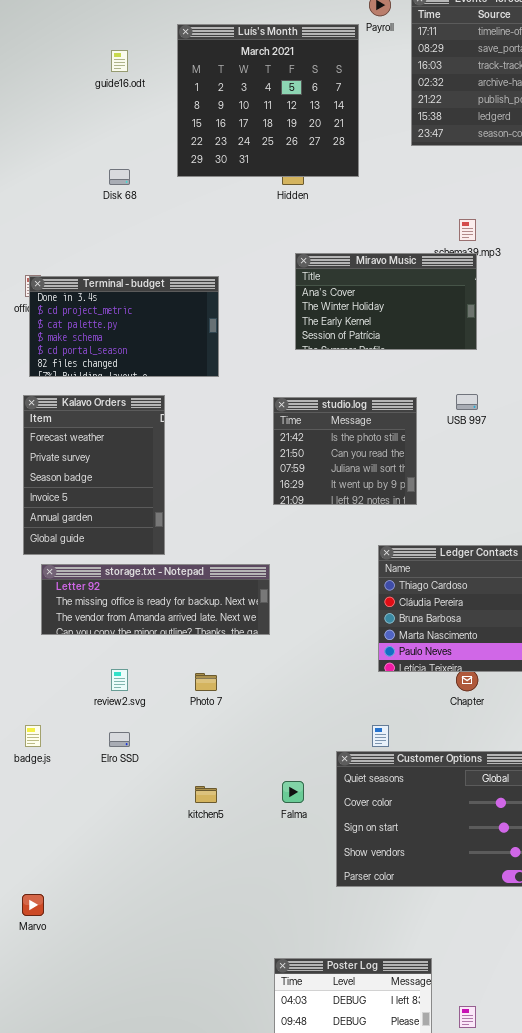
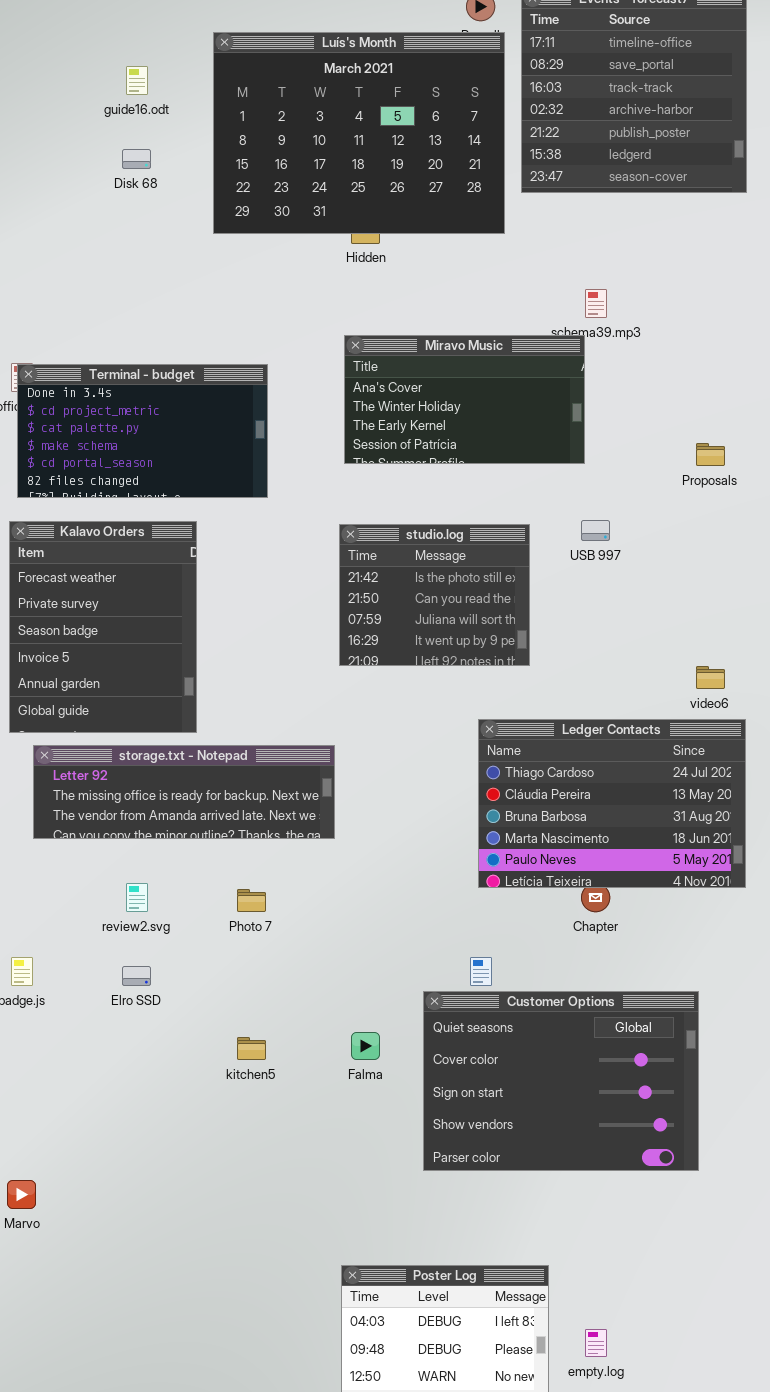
Luís's Month: [177,24,359,177] -> [213,32,505,234], resized
Disk 68: [109,169,130,185] -> [122,149,151,169], moved
Miravo Music: [295,253,477,350] -> [344,335,585,464], moved

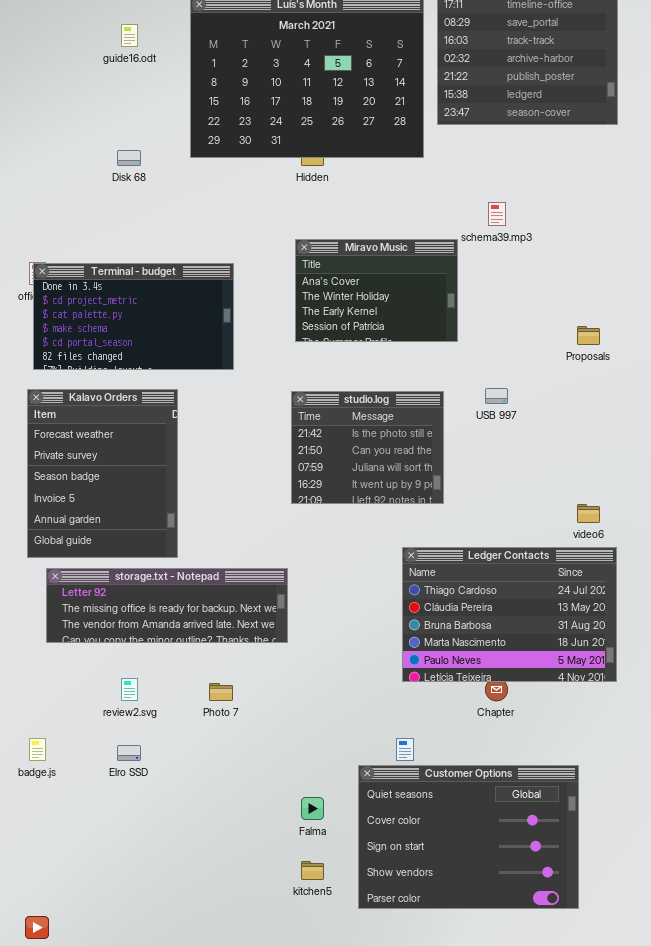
Disk 68: [122,149,151,169] -> [117,150,141,166], moved
Miravo Music: [344,335,585,464] -> [295,239,458,342], resized
kitchen5: [237,1037,266,1060] -> [301,861,324,880], moved

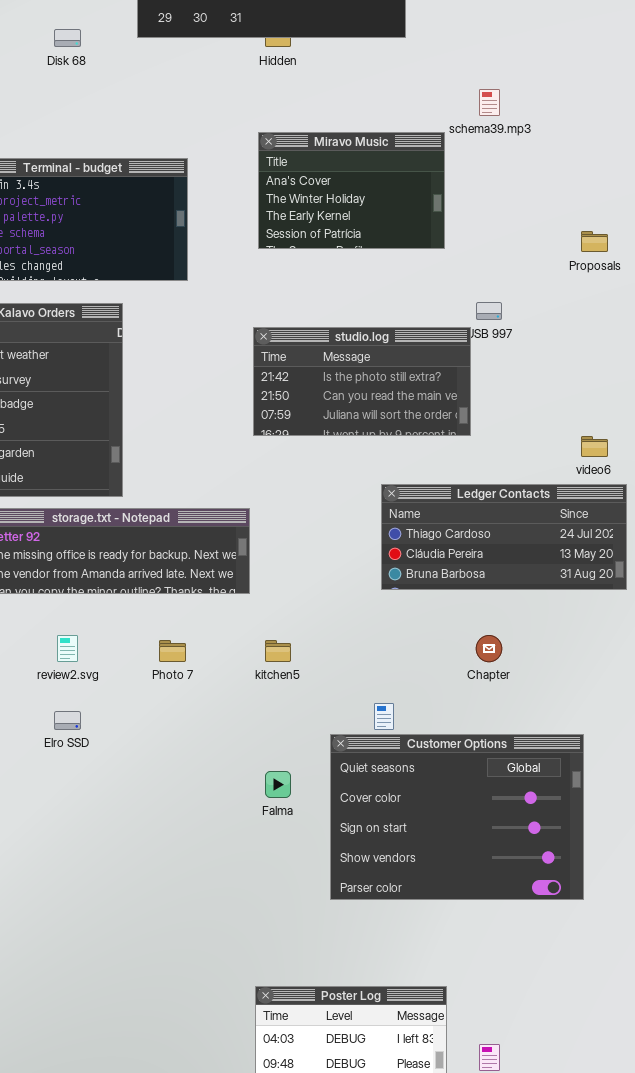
studio.log: [291,391,444,504] -> [253,327,471,436], resized
Ledger Contacts: [402,547,617,682] -> [381,484,627,590], resized
kitchen5: [301,861,324,880] -> [265,640,291,662], moved

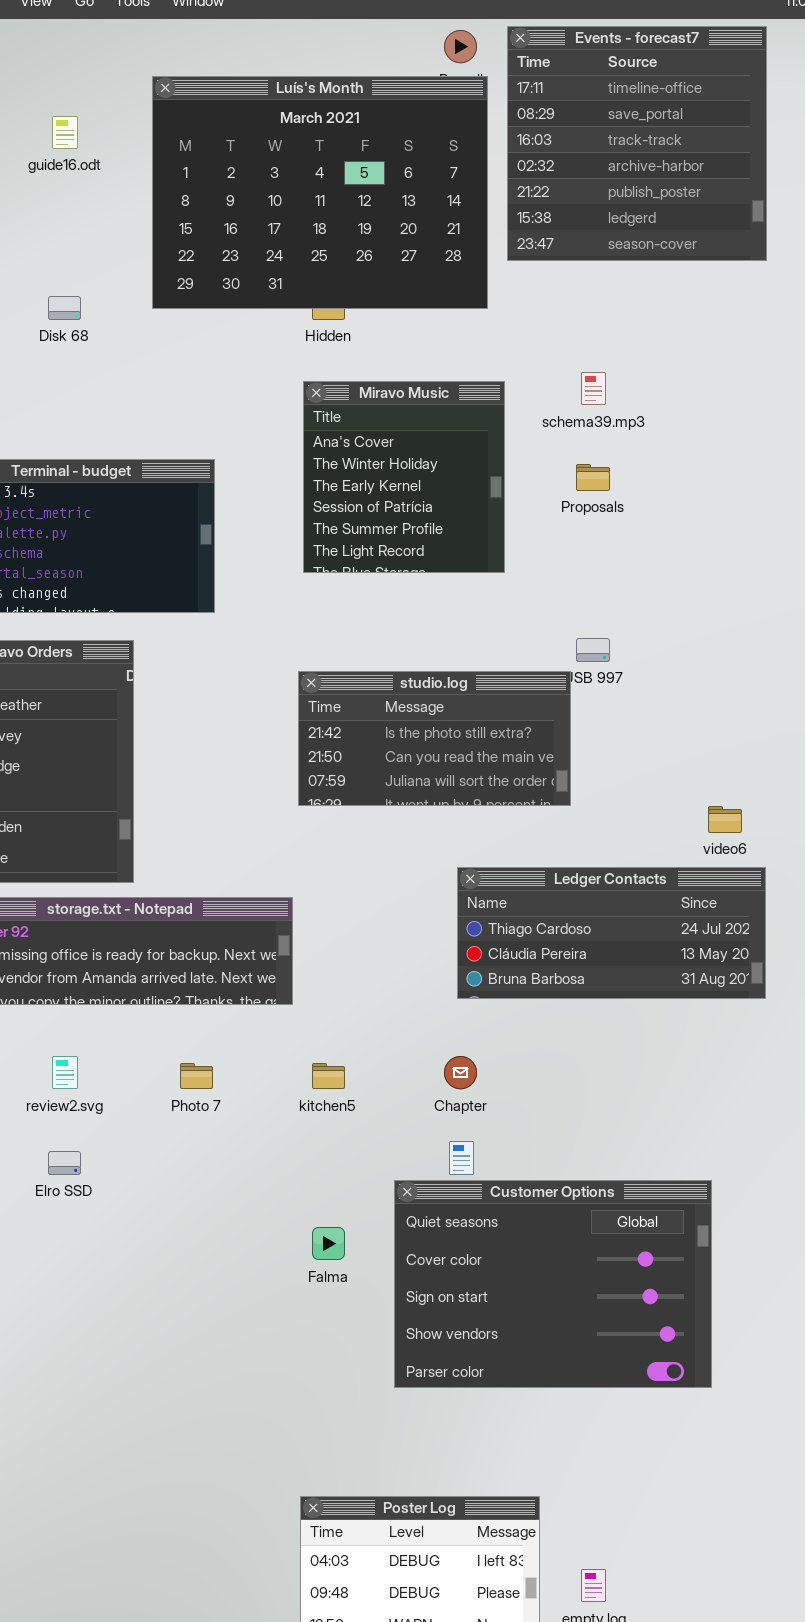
Miravo Music: [258,132,445,249] -> [303,381,505,573], resized
Proposals: [581,231,608,252] -> [576,464,610,491], moved
Chapter: [476,635,502,662] -> [444,1056,477,1089], moved

